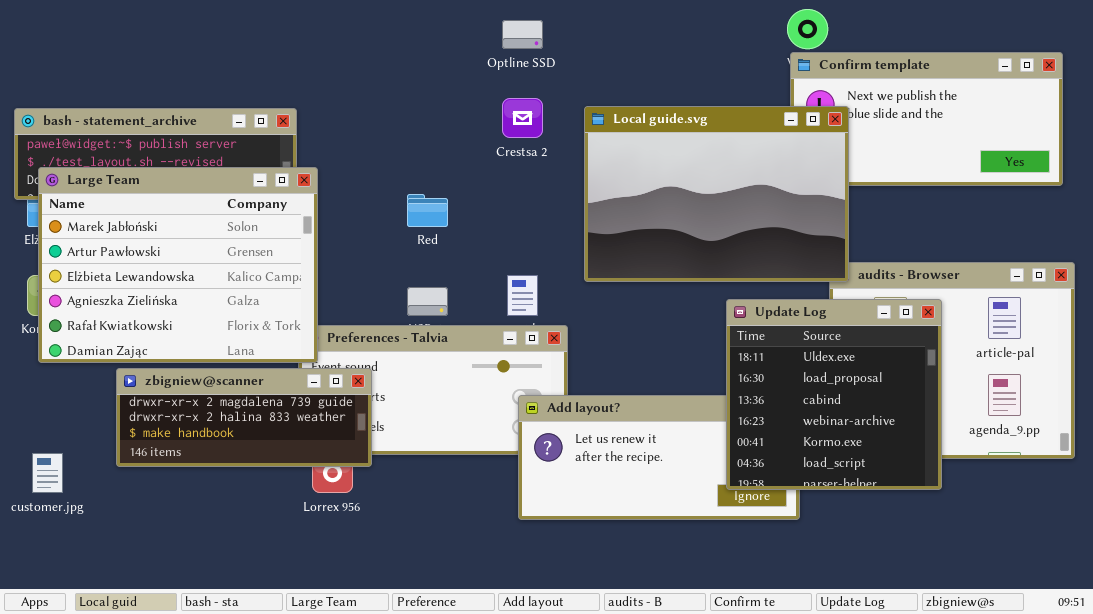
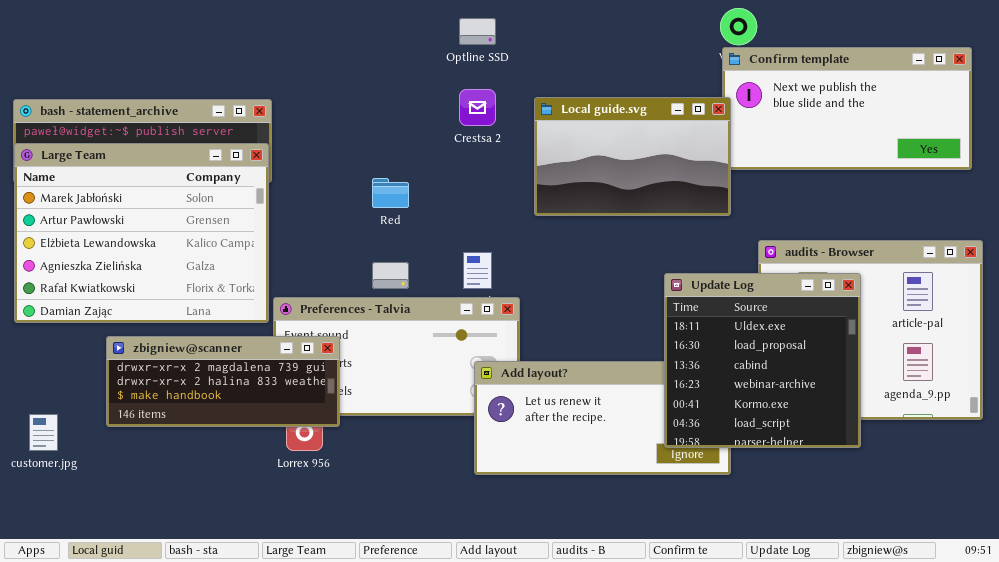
Local guide.svg: [584,106,849,282] -> [534,97,731,216], resized
Large Team: [38,167,318,363] -> [14,143,269,323], moved

